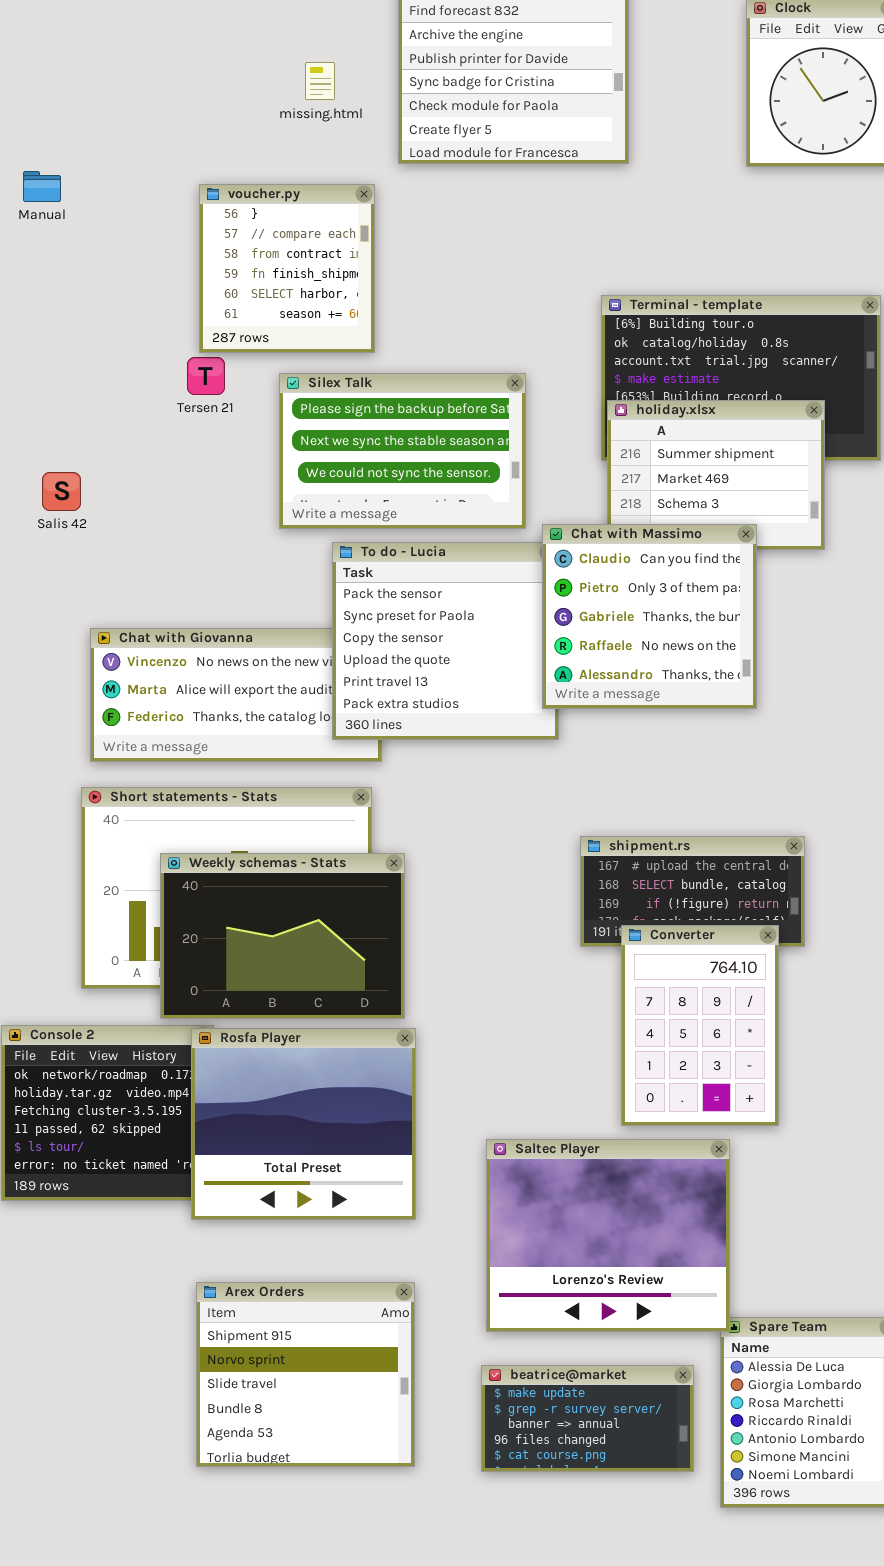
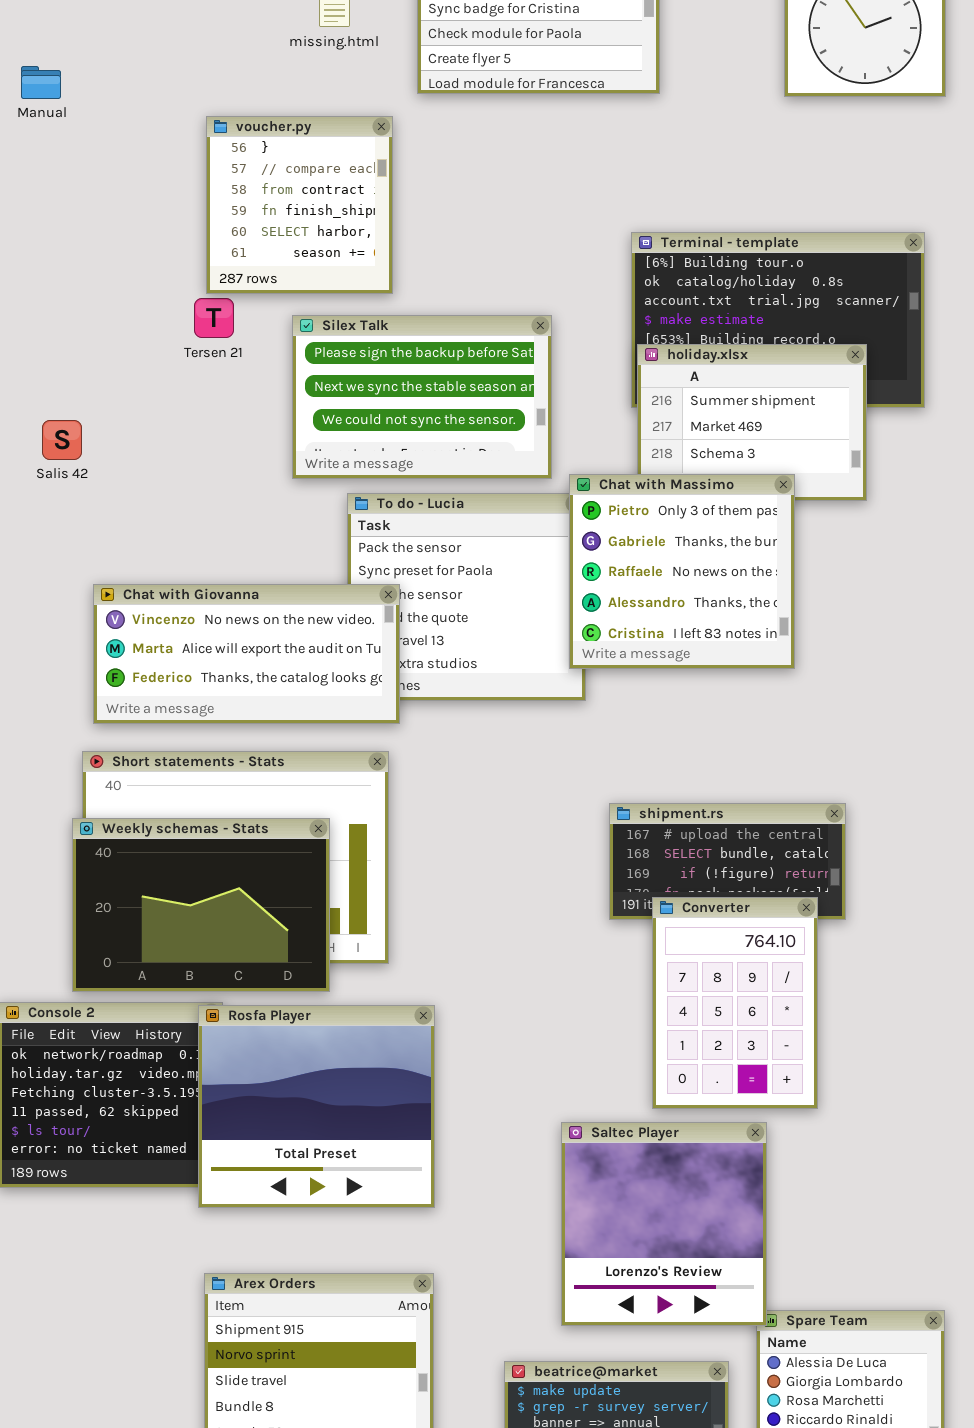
Manual: [23,171,61,202] -> [21,66,61,99], moved
Chat with Massimo: [542,524,757,709] -> [569,474,795,669], scrolled down 1 row
Chat with Giovanna: [90,628,382,762] -> [93,584,400,724], raised
Weekly schemas - Stats: [160,853,405,1019] -> [72,818,330,992], moved
Saltec Player: [486,1139,730,1332] -> [561,1122,767,1326], resized

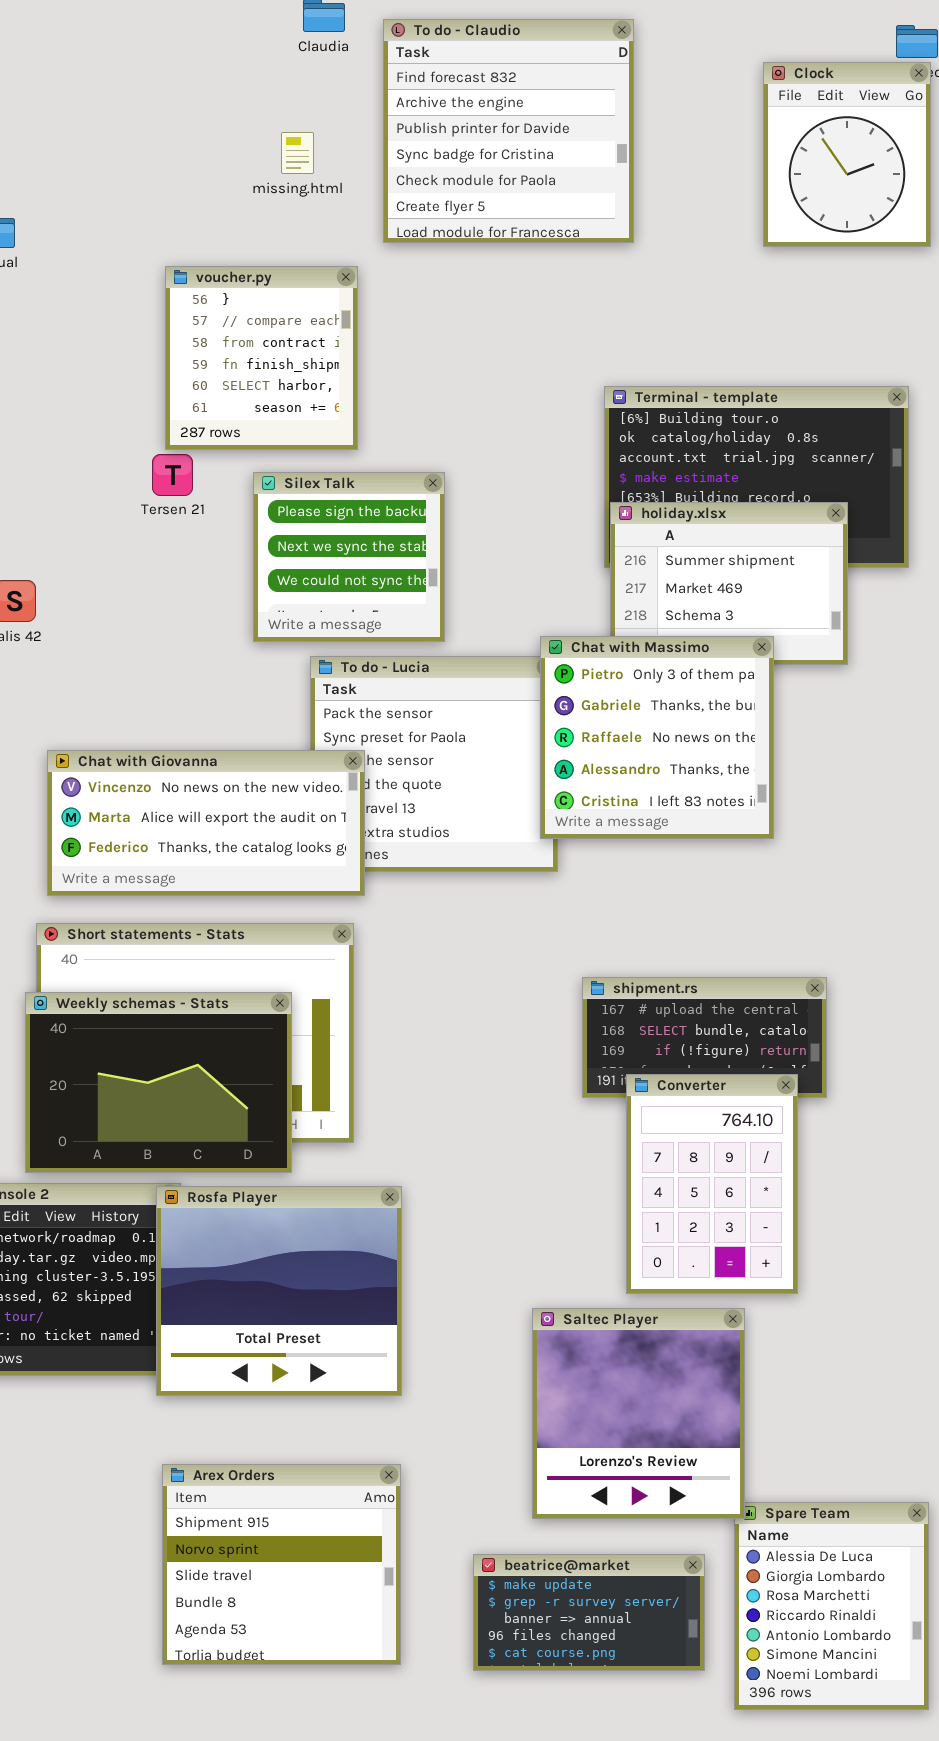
Silex Talk: [292,315,552,479] -> [253,472,445,642], resized

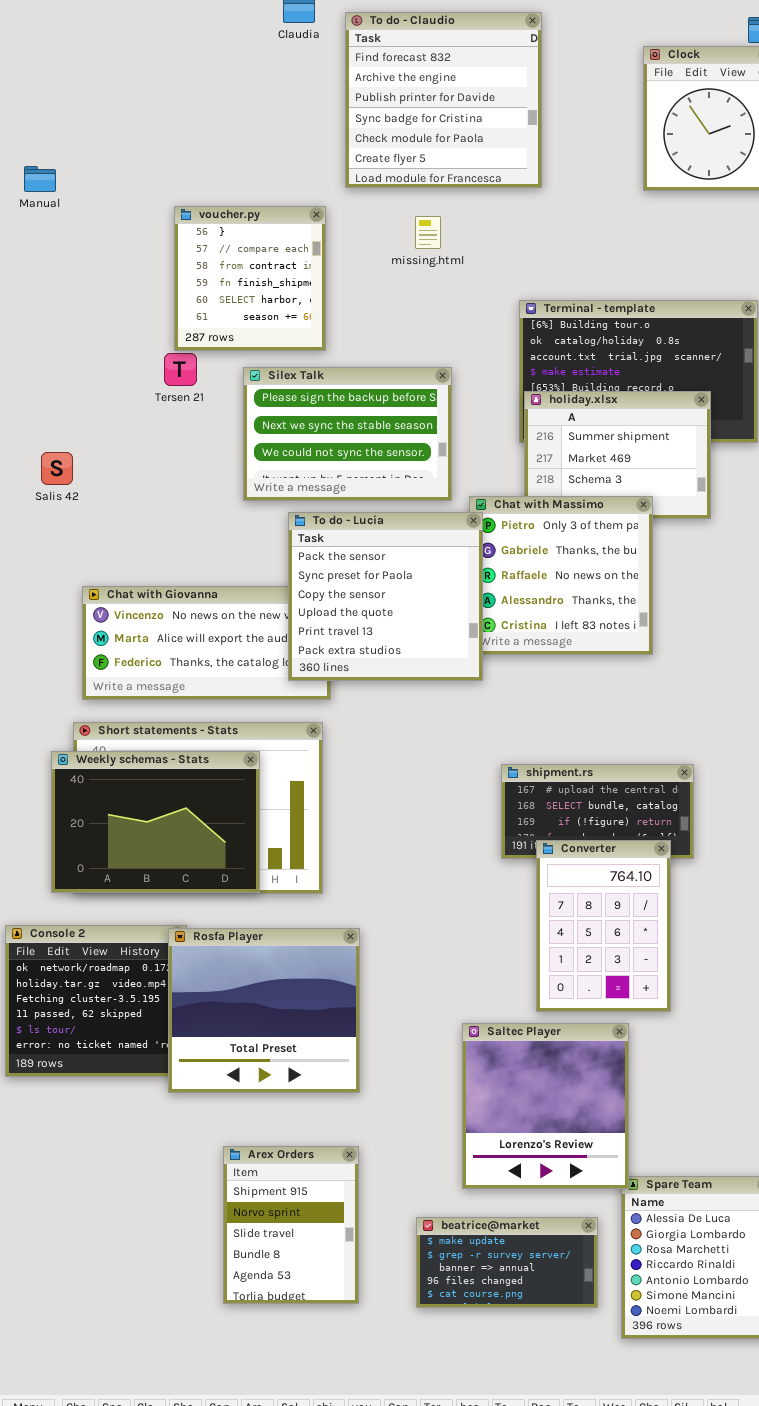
missing.html: [281,132,314,174] -> [415,216,441,249], moved
Silex Talk: [253,472,445,642] -> [243,367,452,501], resized
To do - Lucia: [310,656,558,872] -> [288,512,483,681], raised
Weekly schemas - Stats: [25,992,292,1173] -> [51,751,260,893], moved
Arex Orders: [162,1464,401,1665] -> [223,1146,359,1304], resized

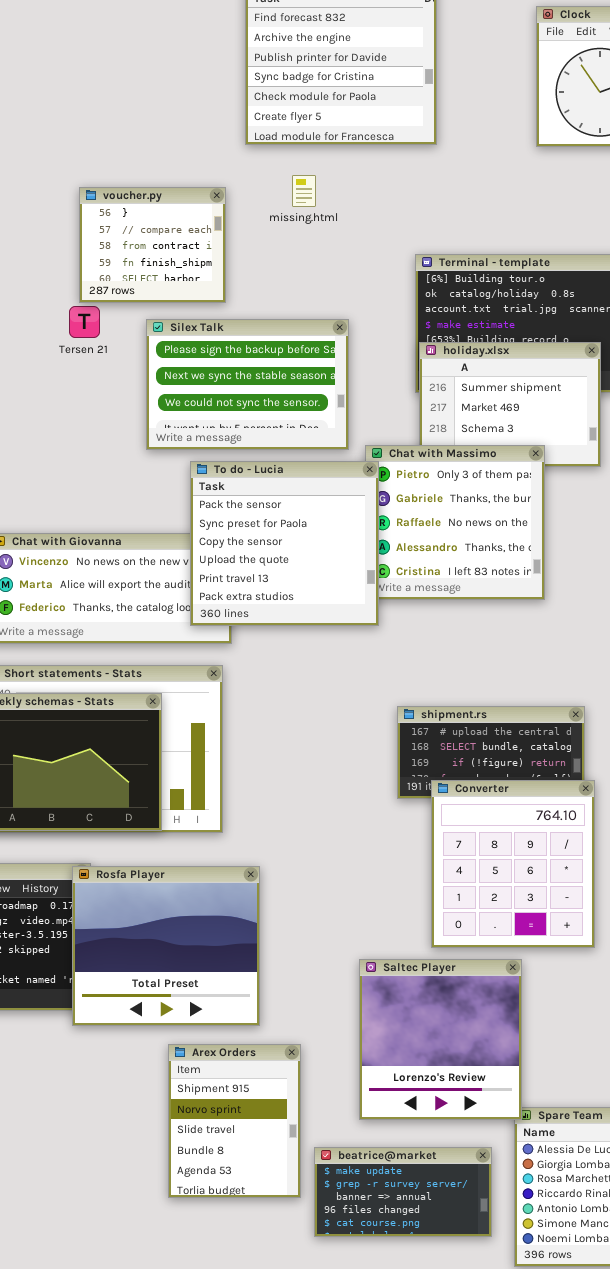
voucher.py: [174,206,326,351] -> [79,187,226,303], resized
missing.html: [415,216,441,249] -> [292,175,316,207], moved
Converter: [536,840,671,1012] -> [431,780,595,948], resized
Arex Orders: [223,1146,359,1304] -> [168,1044,301,1198], moved

